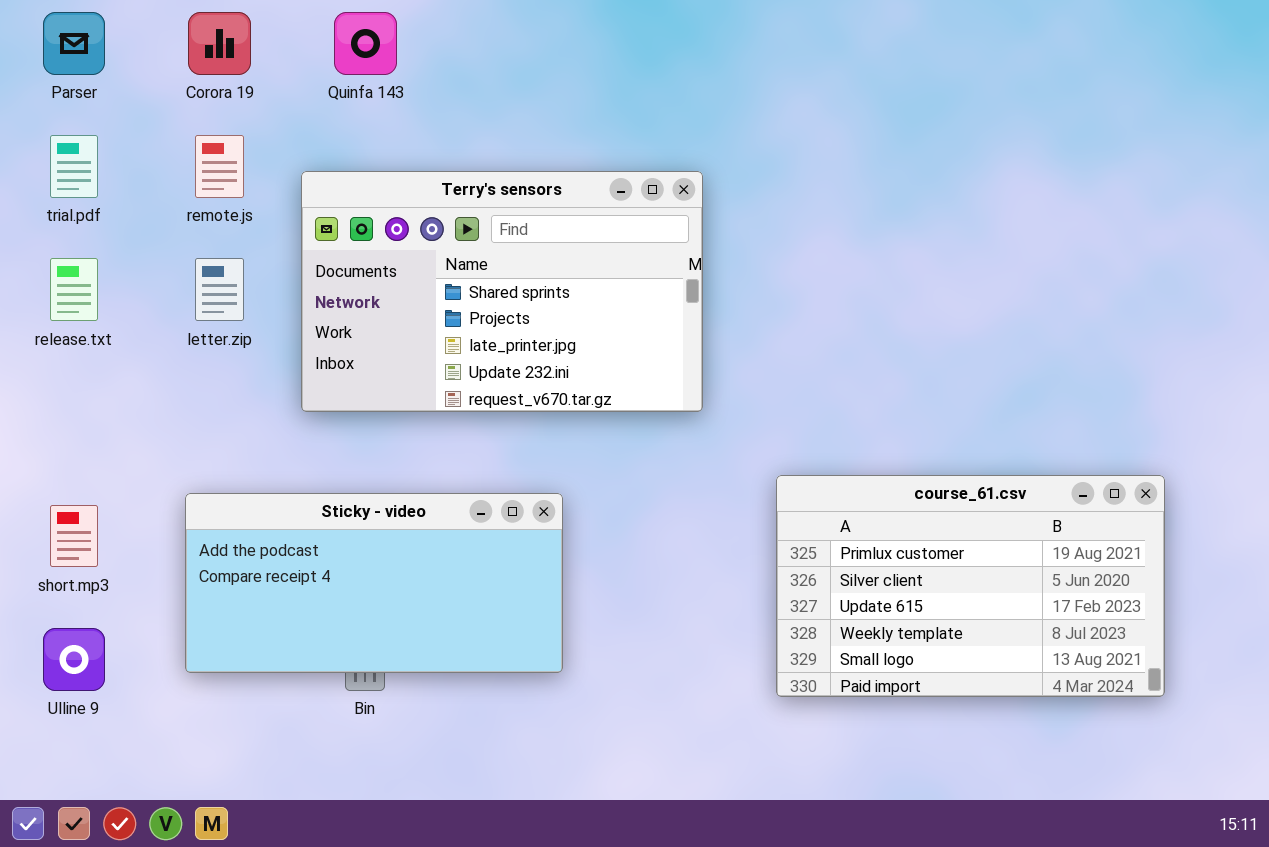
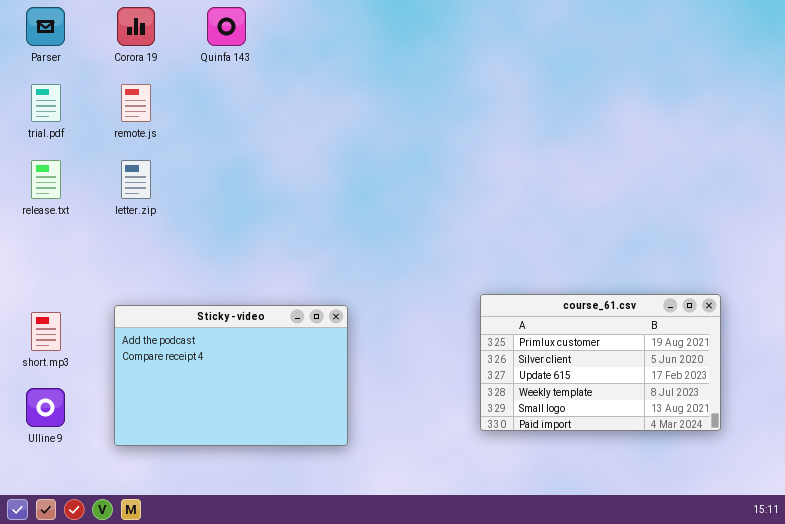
Terry's sensors: [301,171,703,412] -> none, closed
Sticky - video: [185,493,563,673] -> [114,305,348,446], resized

